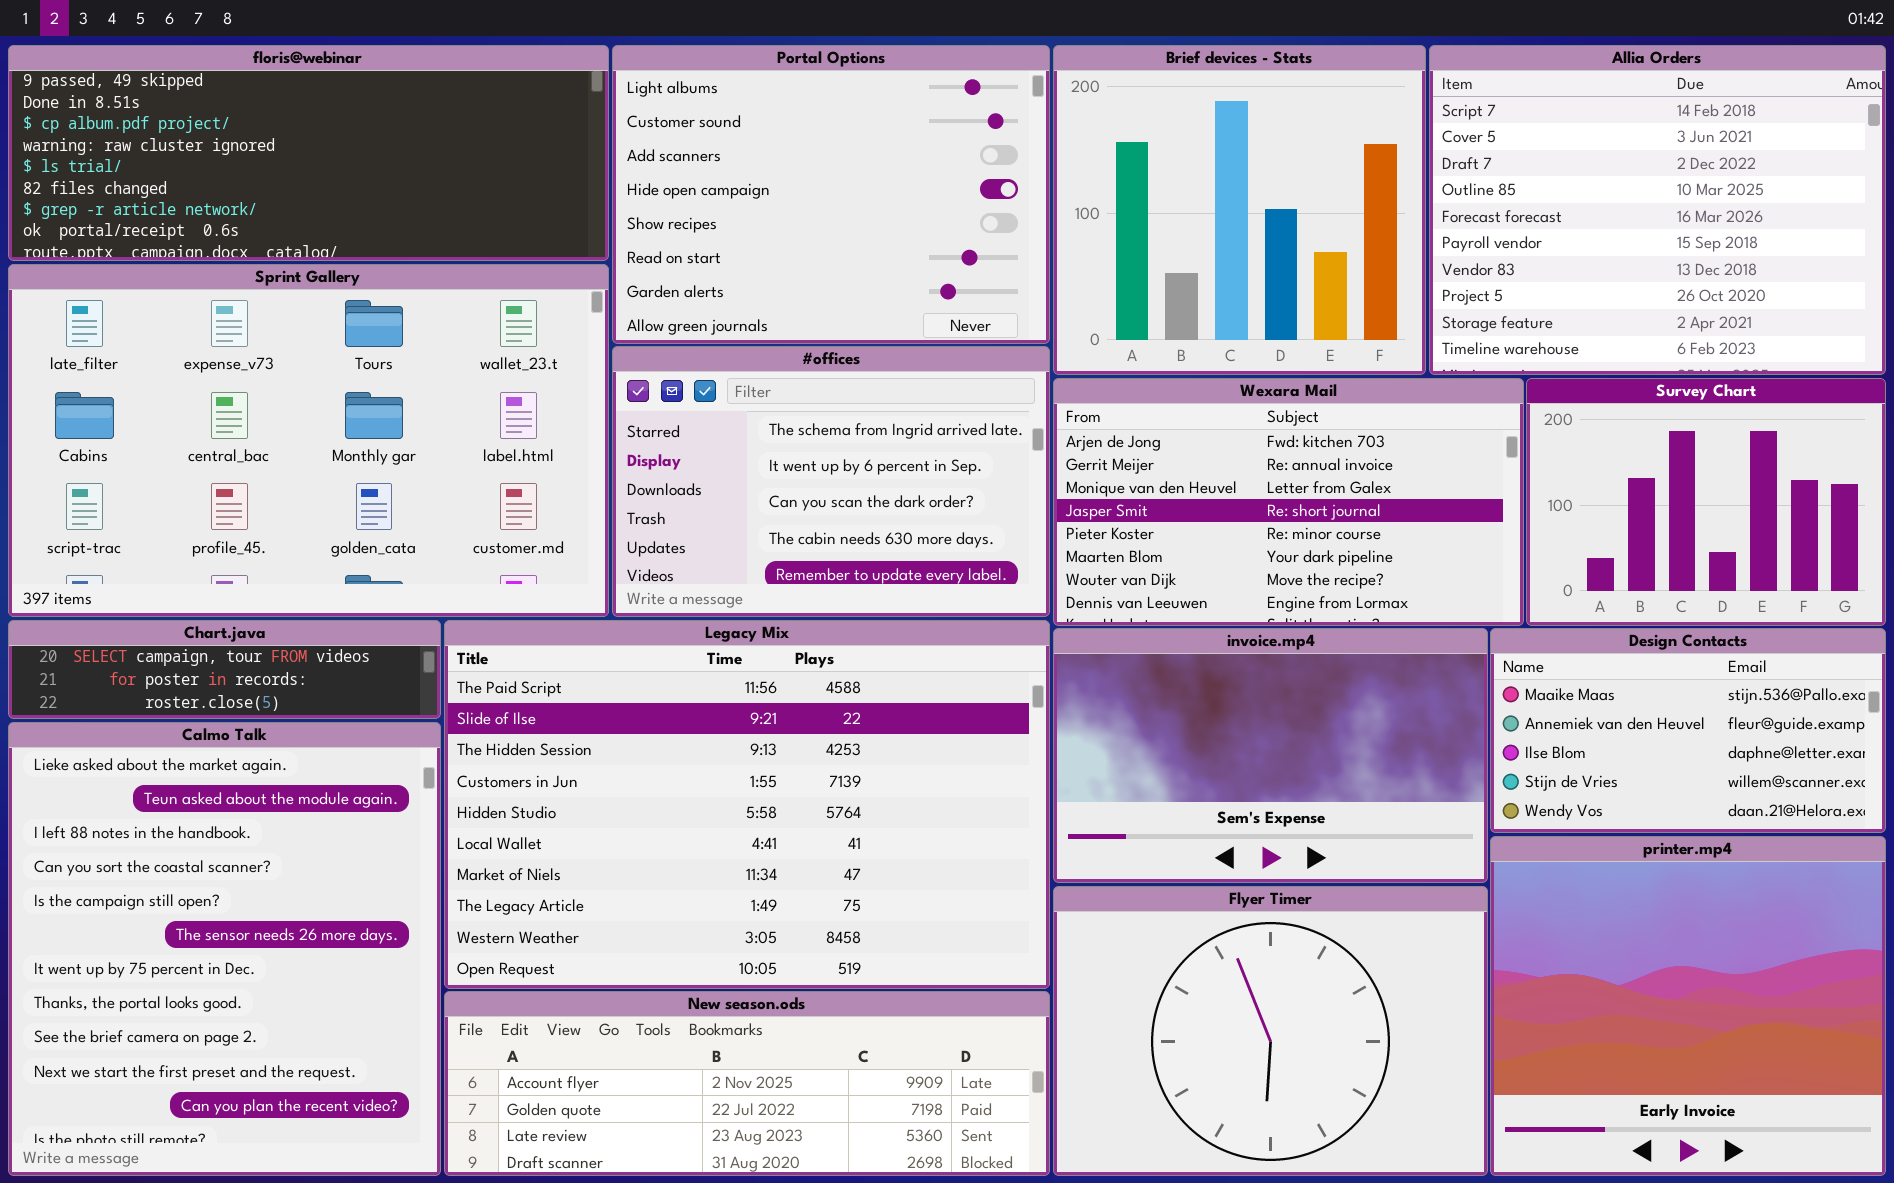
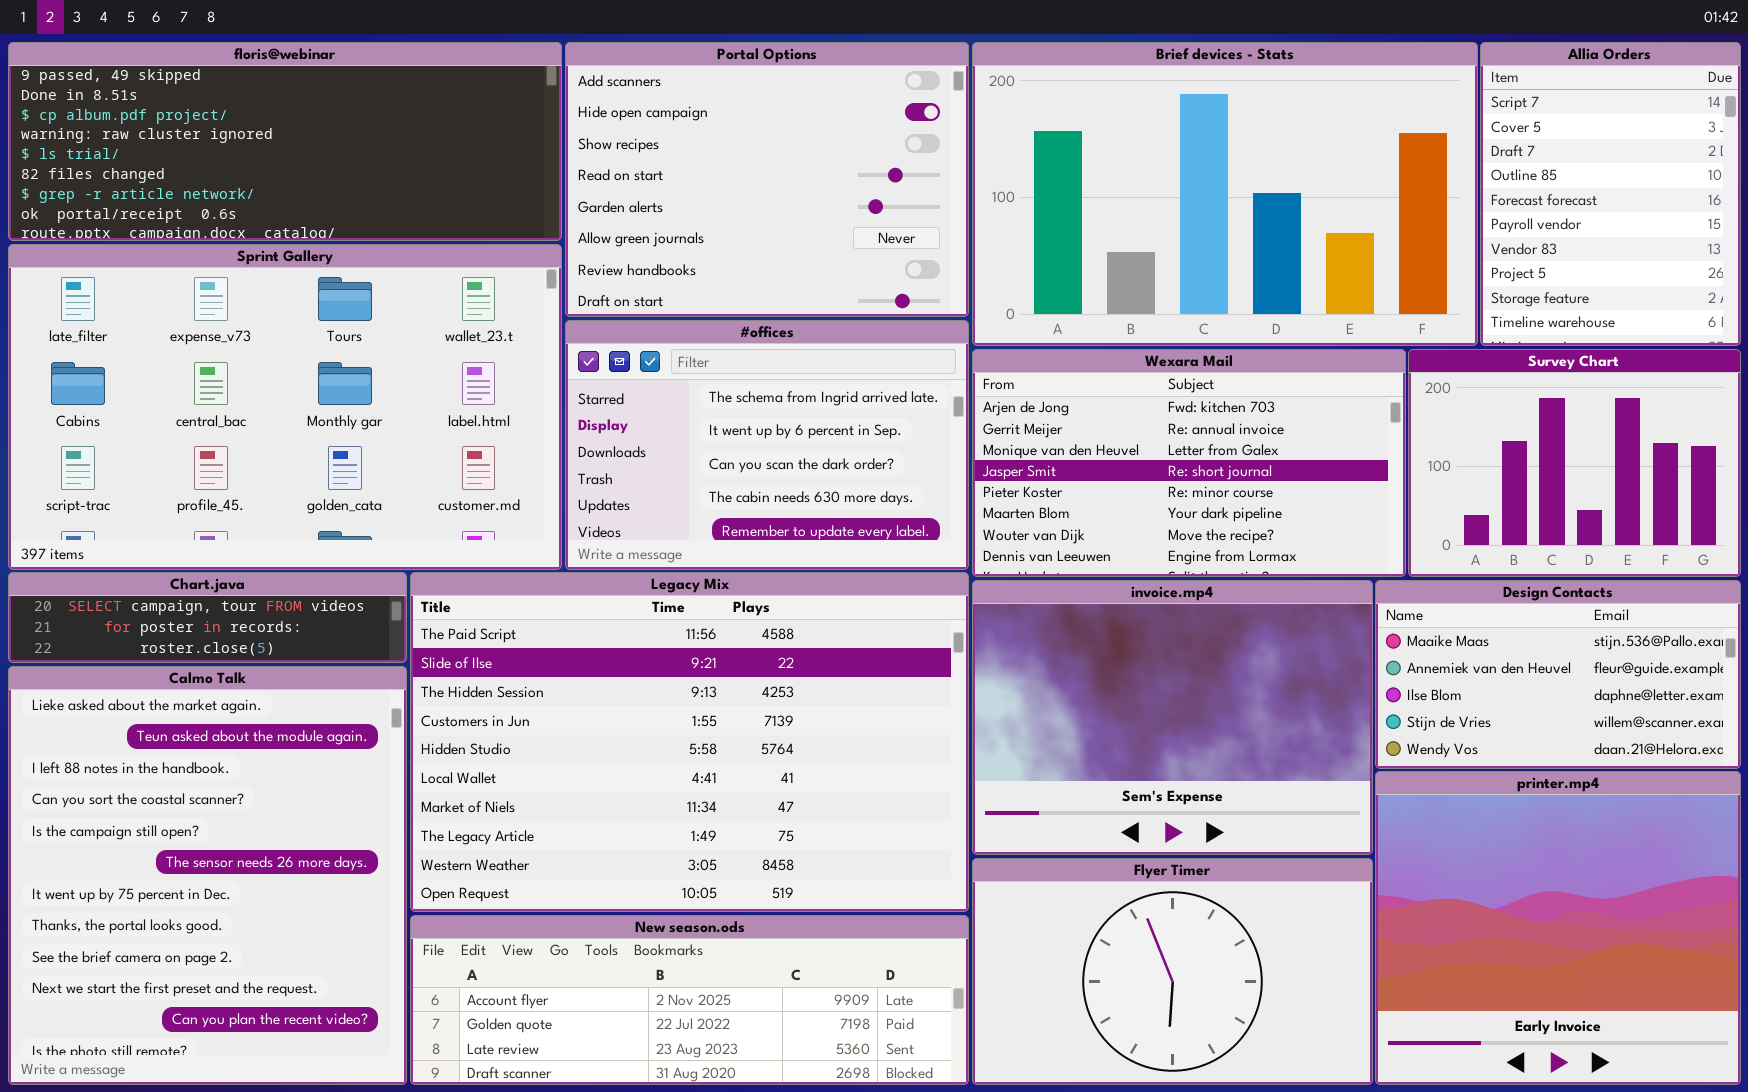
Portal Options: [612,45,1050,344] -> [565,42,969,317], scrolled down 2 rows
Brief devices - Stats: [1053,45,1426,375] -> [972,42,1478,346], resized
Allia Orders: [1429,45,1886,375] -> [1480,42,1741,346], resized
invoice.mp4: [1053,628,1488,883] -> [972,580,1373,855], resized
Flyer Timer: [1053,886,1488,1176] -> [972,858,1373,1085], resized

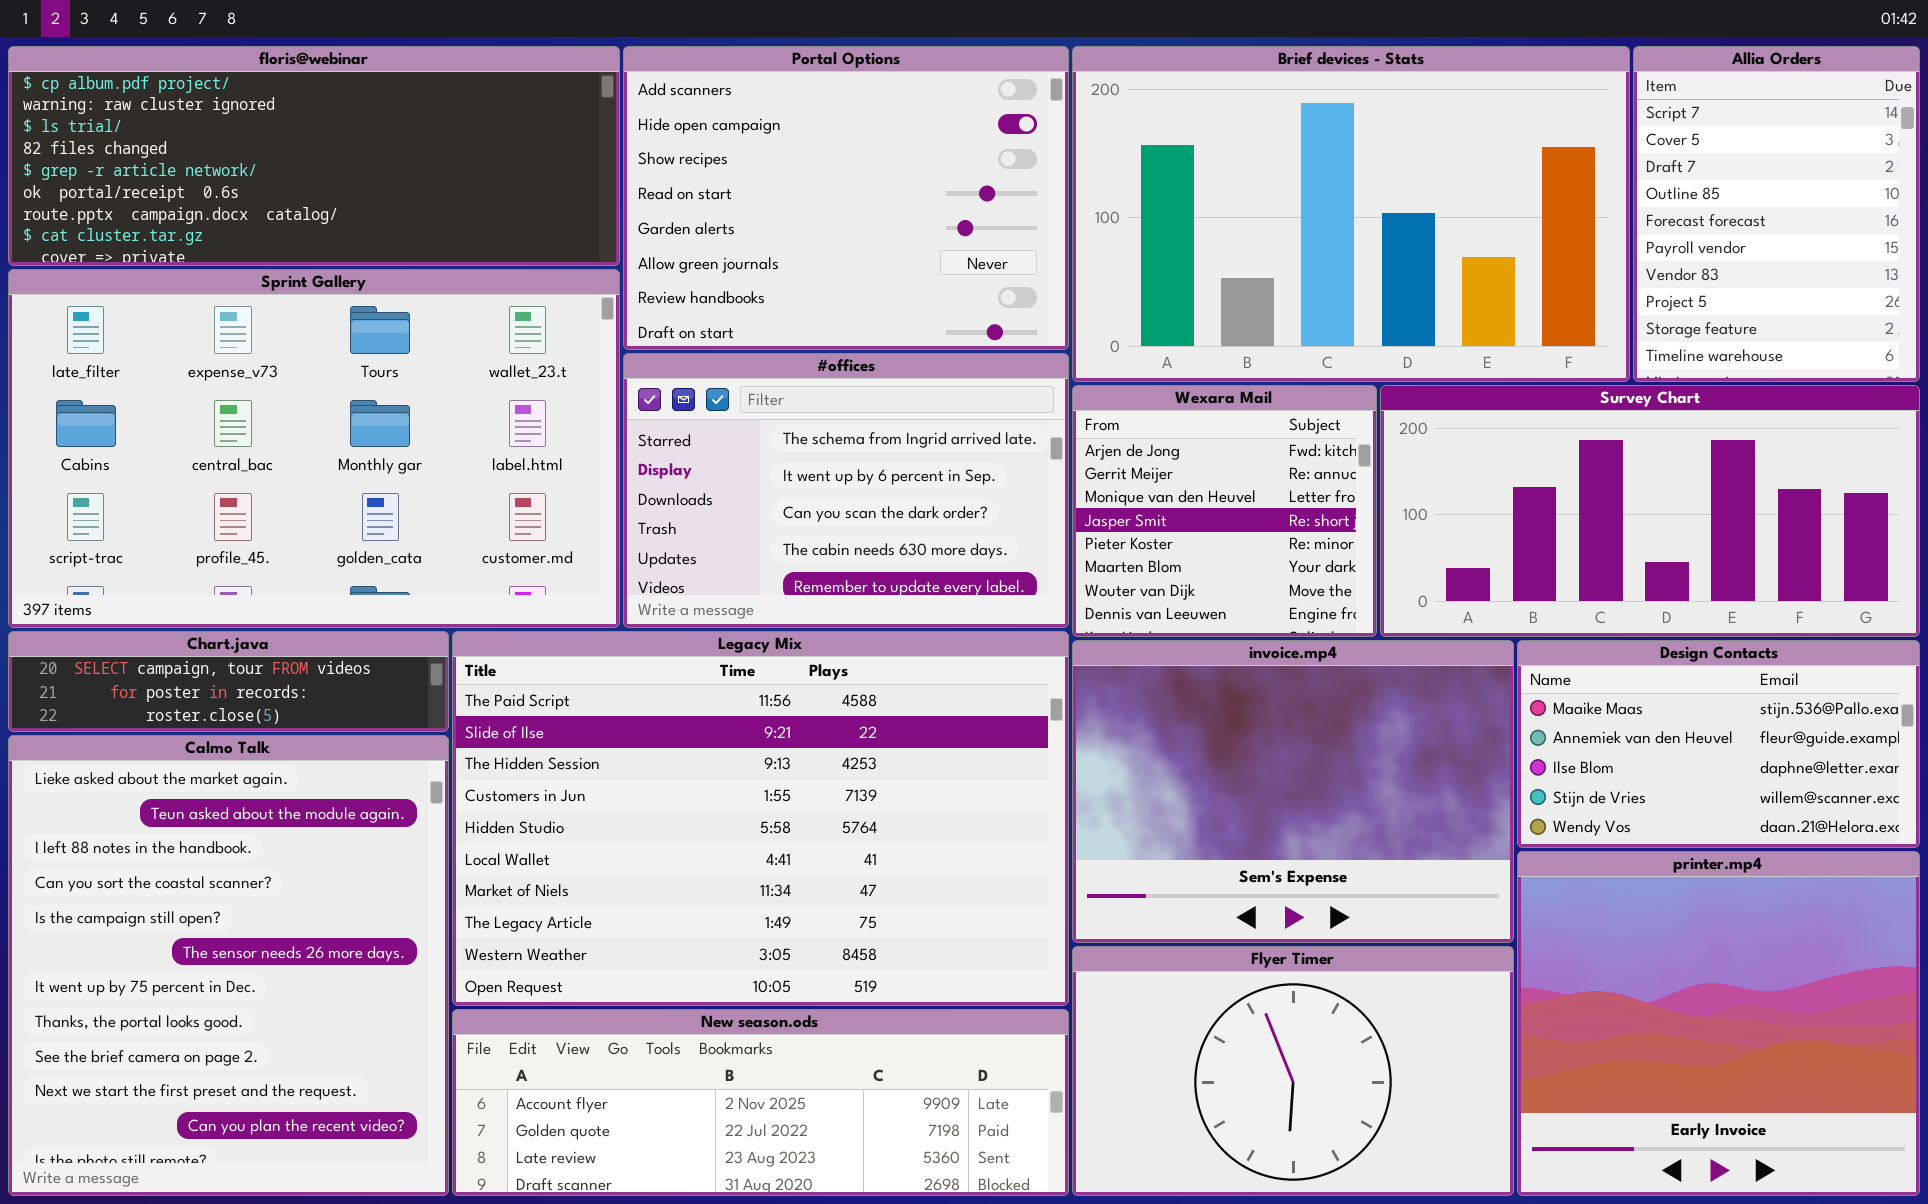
floris@webinar: [8,42,562,241] -> [8,46,620,266], scrolled down 2 rows
Wexara Mail: [972,349,1406,577] -> [1072,385,1377,637], resized
Survey Chart: [1408,349,1741,577] -> [1380,385,1920,637], resized

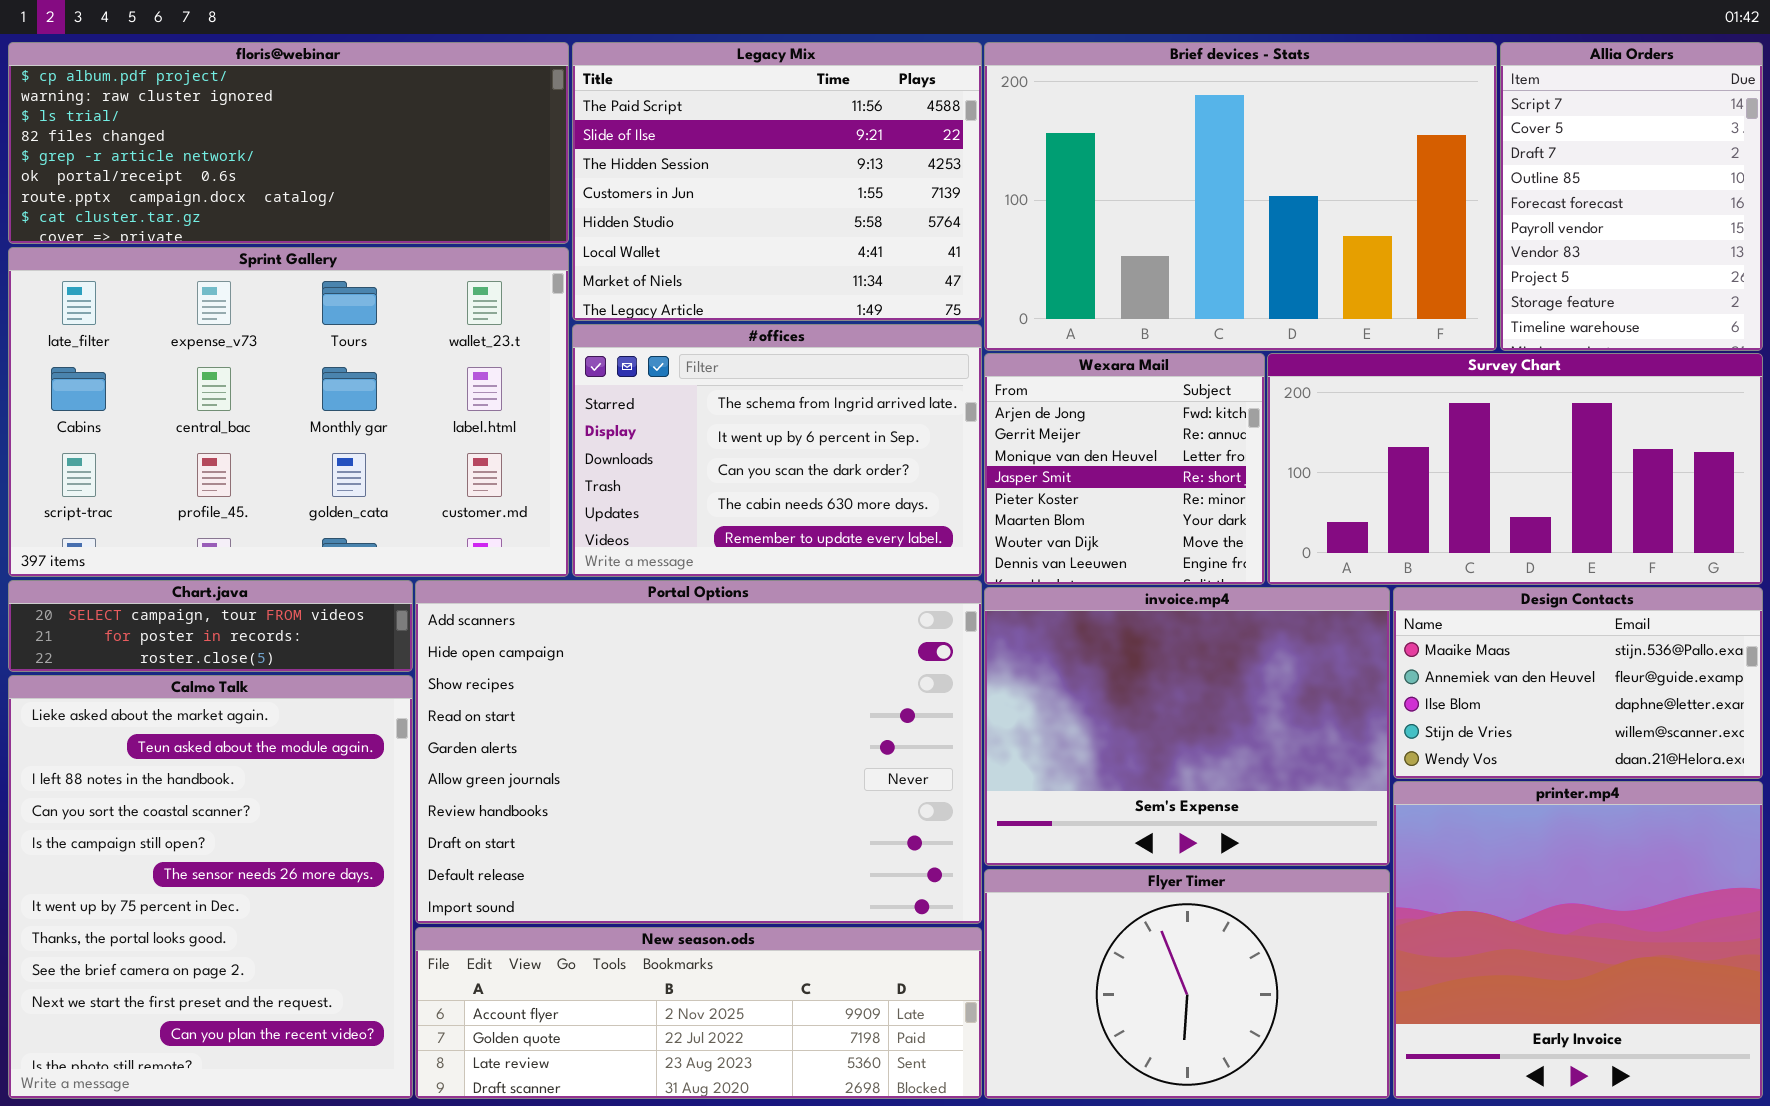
Portal Options: [623,46,1069,350] -> [415,580,982,924], moved, resized
Legacy Mix: [452,631,1069,1006] -> [572,42,982,321], moved, resized

